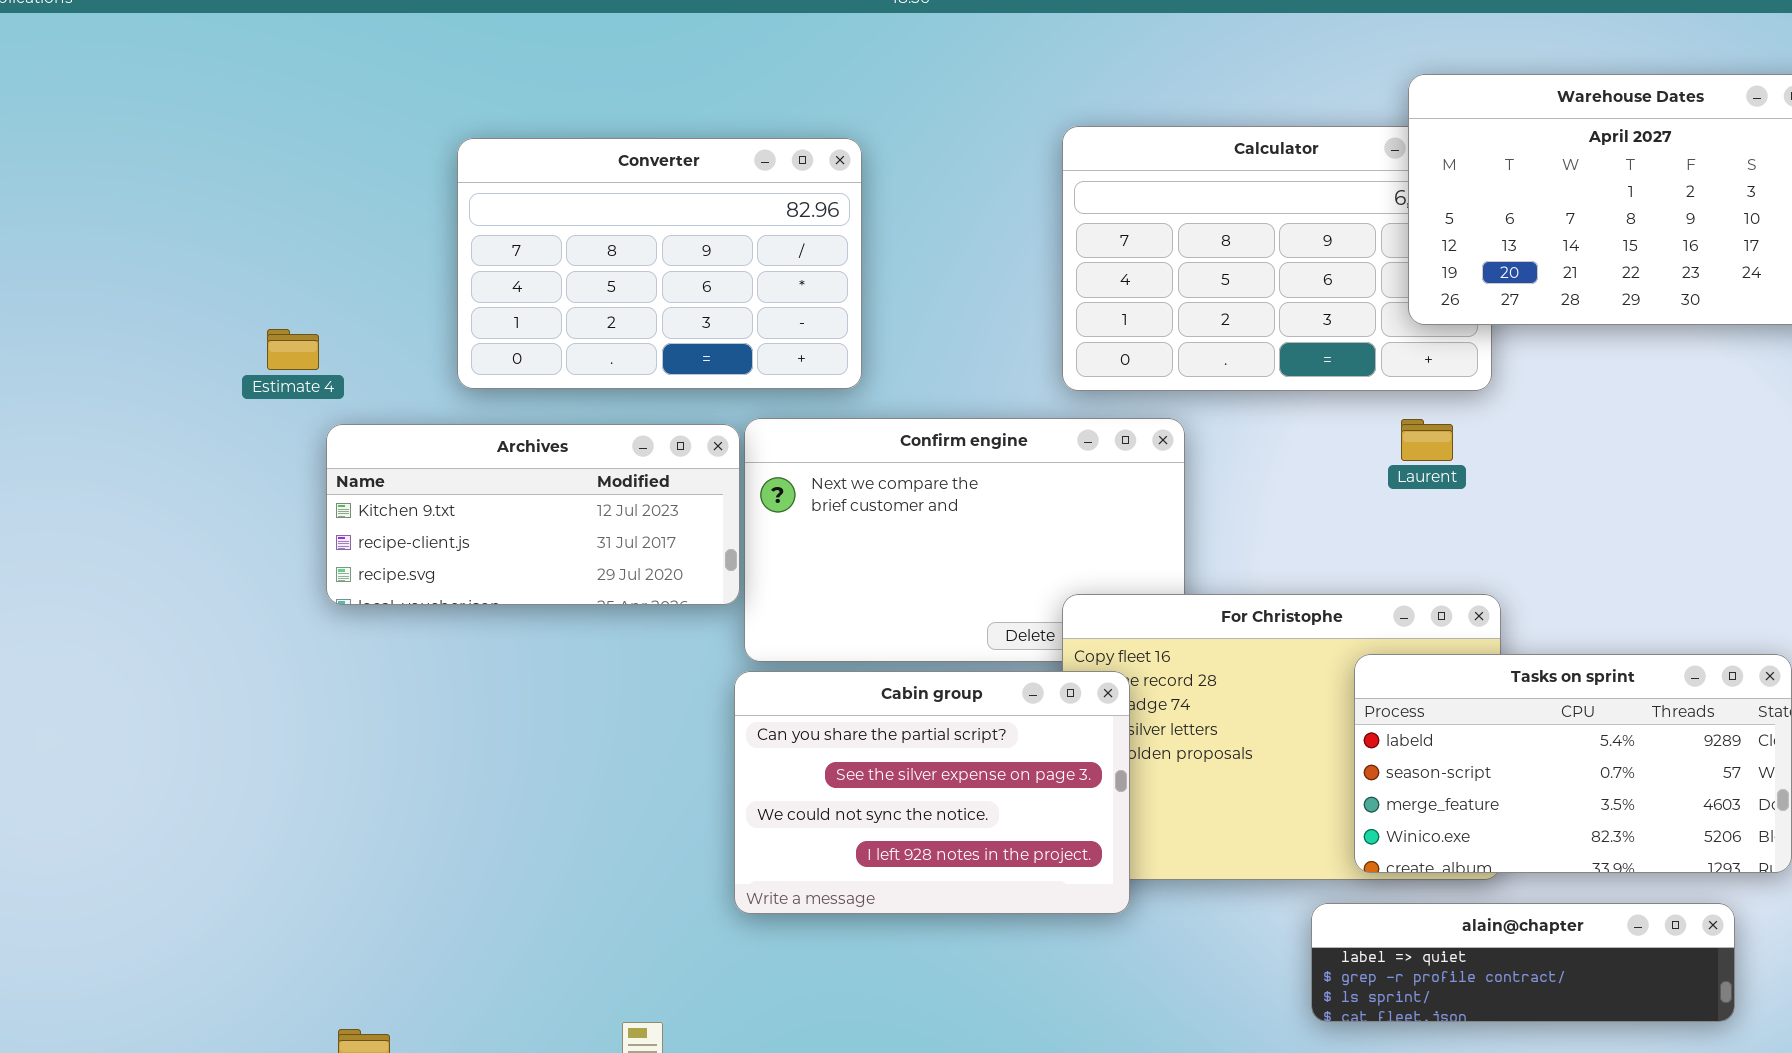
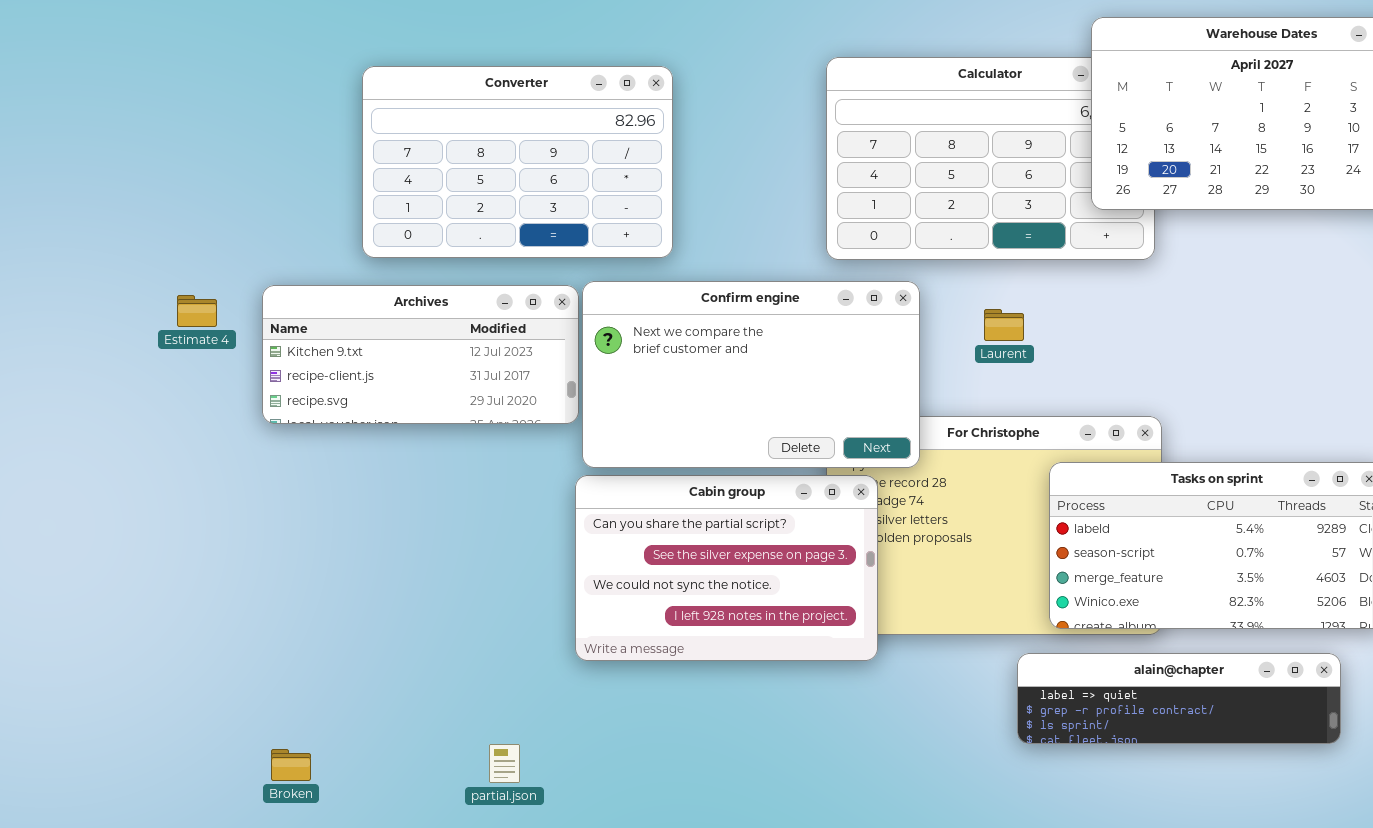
Estimate 4: [267,329,319,370] -> [177,295,217,327], moved
Confirm engine: [744,418,1185,662] -> [582,281,920,468], raised
Laurent: [1401,419,1453,461] -> [984,309,1024,341], moved

